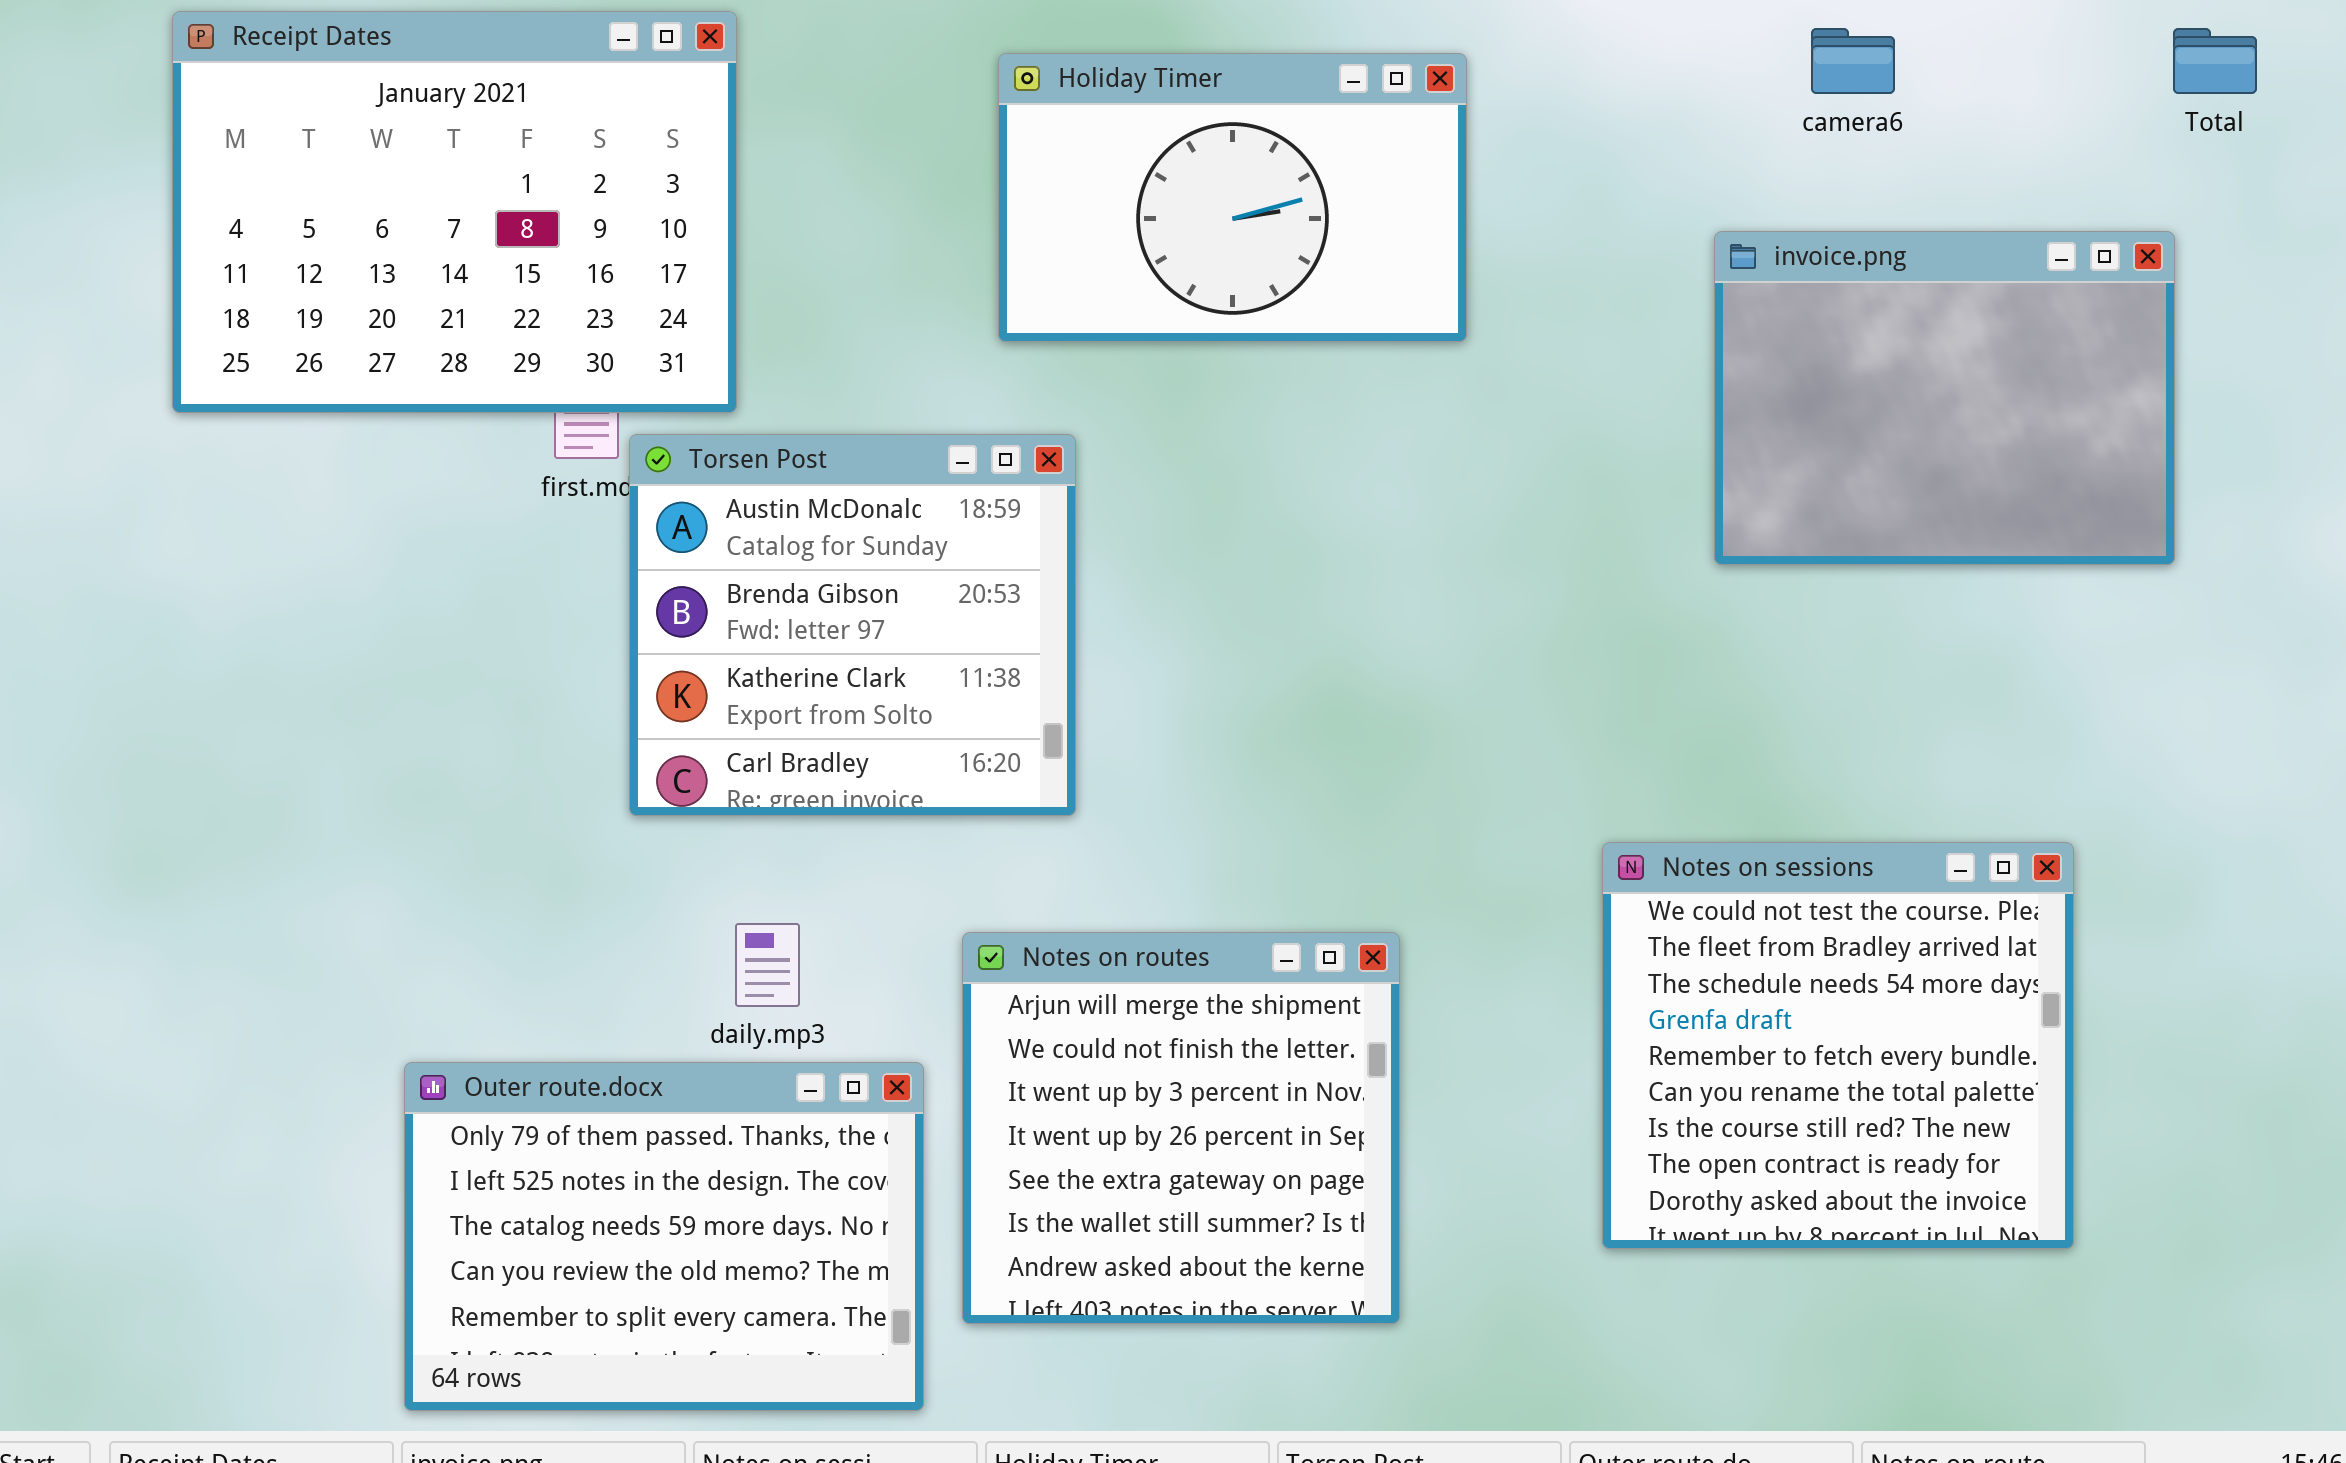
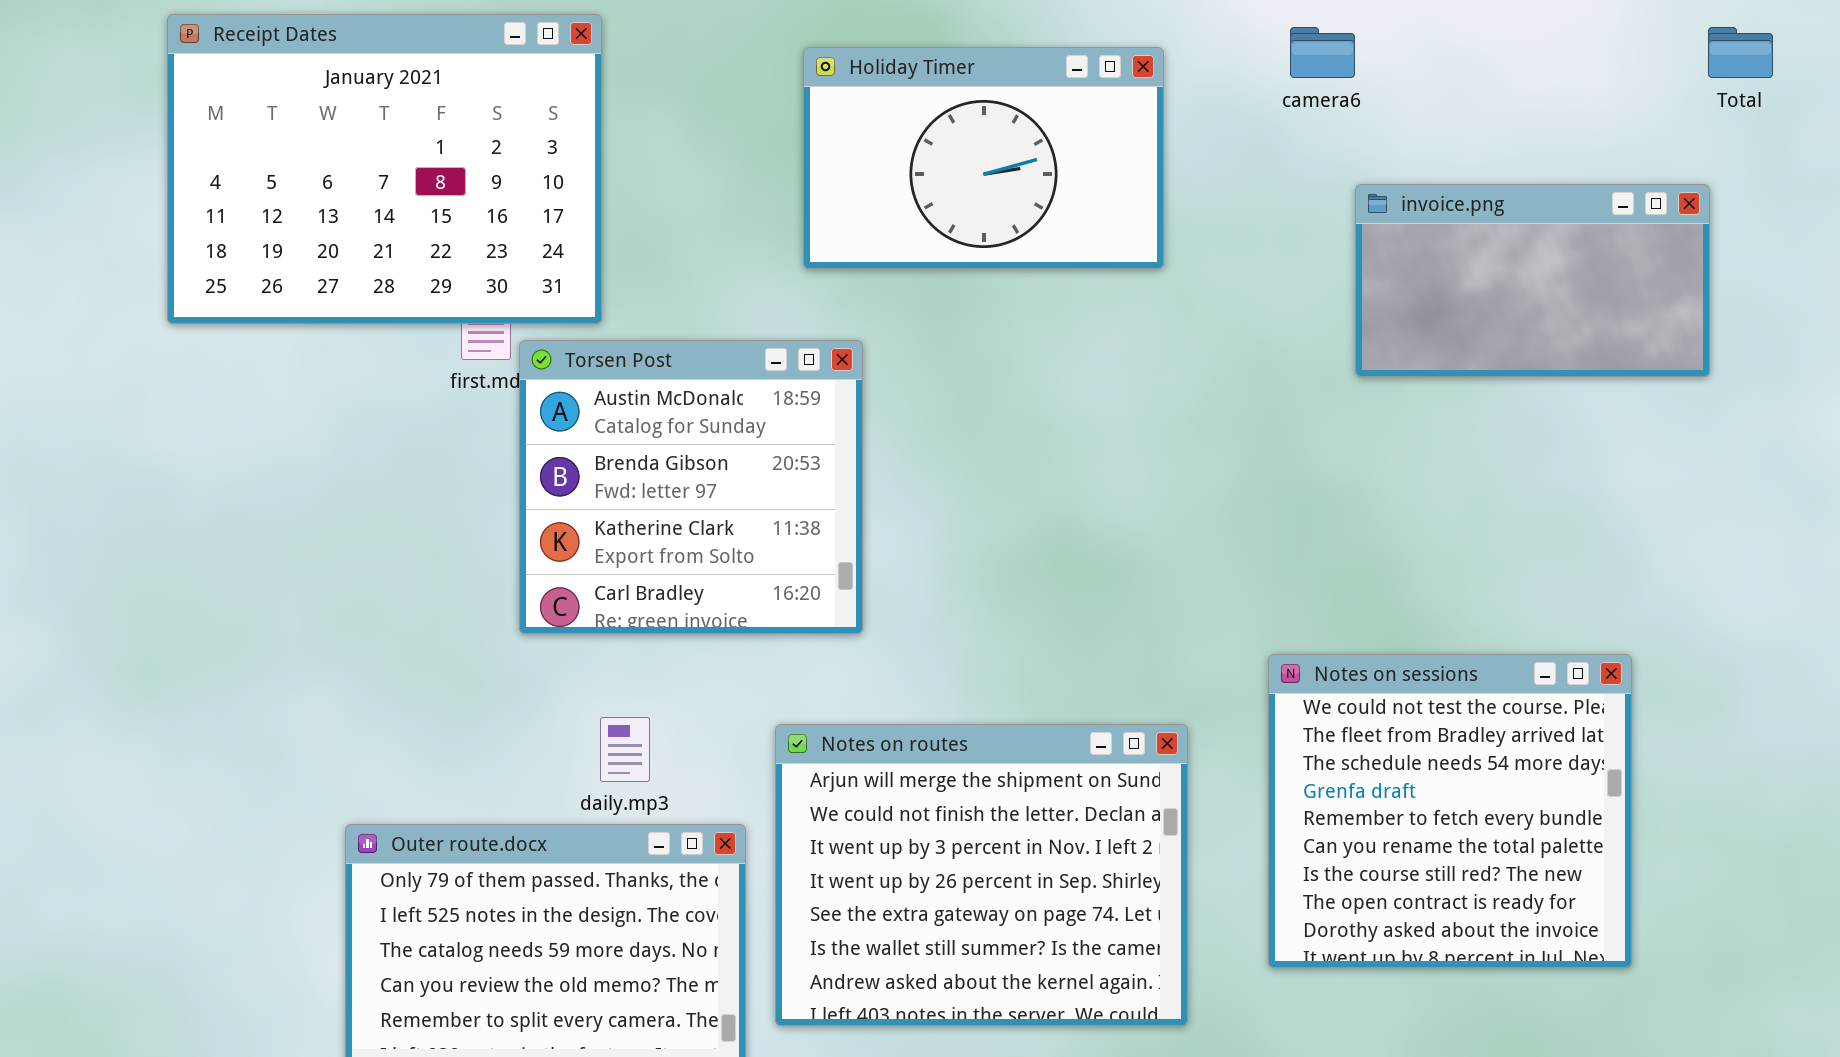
camera6: [1811,28,1895,94] -> [1290,27,1355,78], moved
invoice.png: [1714,231,2175,565] -> [1355,184,1710,377], resized
Notes on routes: [962,932,1400,1324] -> [775,724,1188,1026], resized

